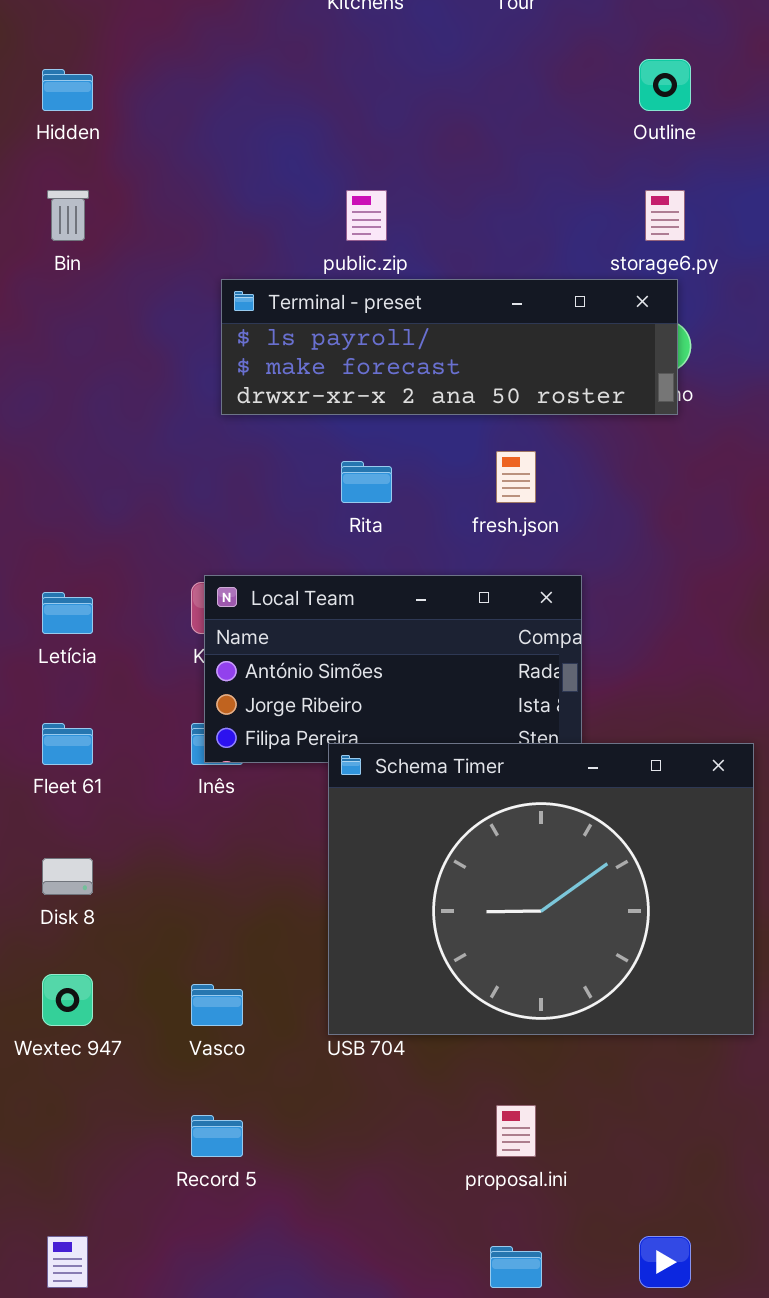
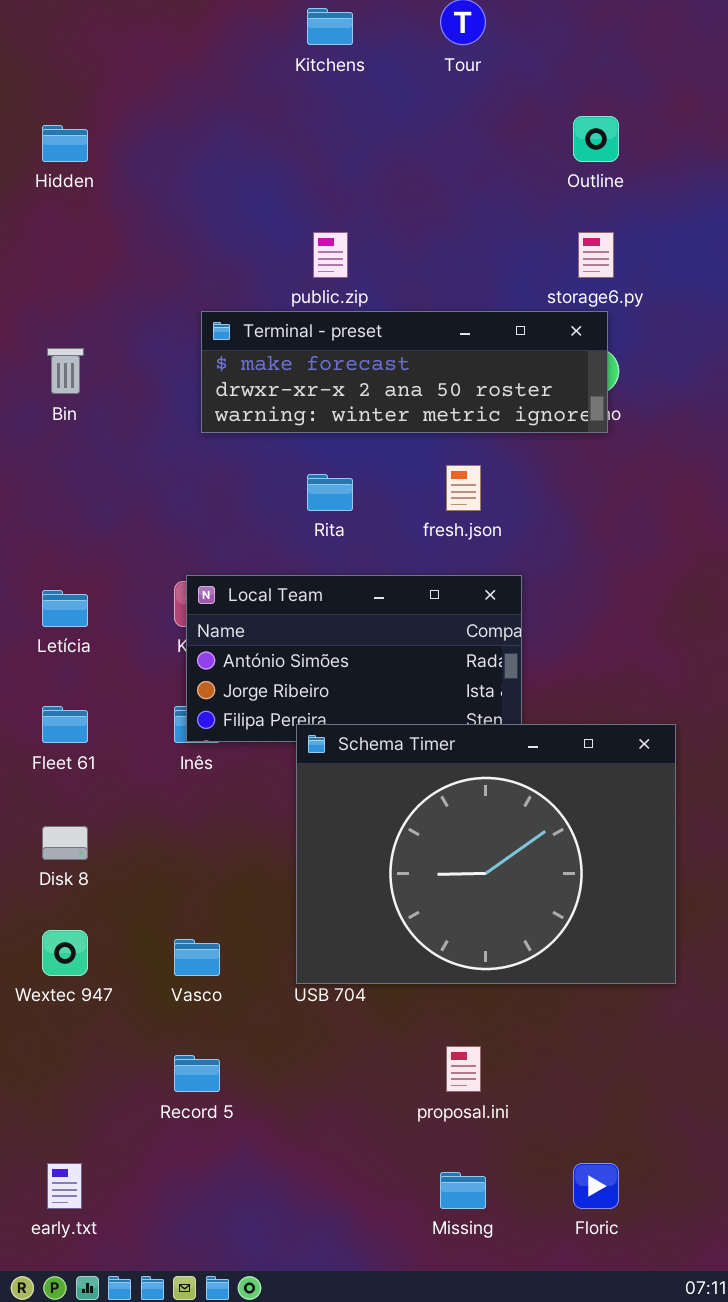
Bin: [47,190,89,241] -> [47,348,84,394], moved
Terminal - preset: [221,279,678,415] -> [201,311,608,433], scrolled down 1 row

